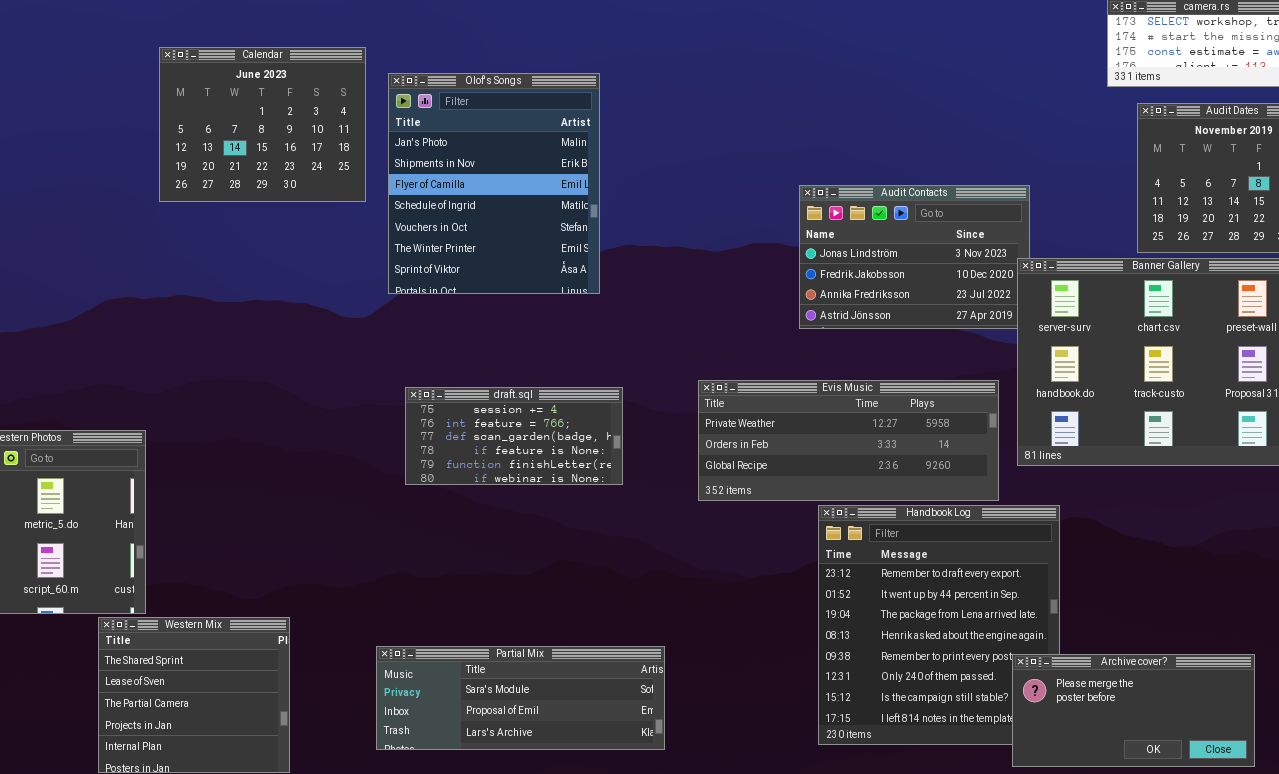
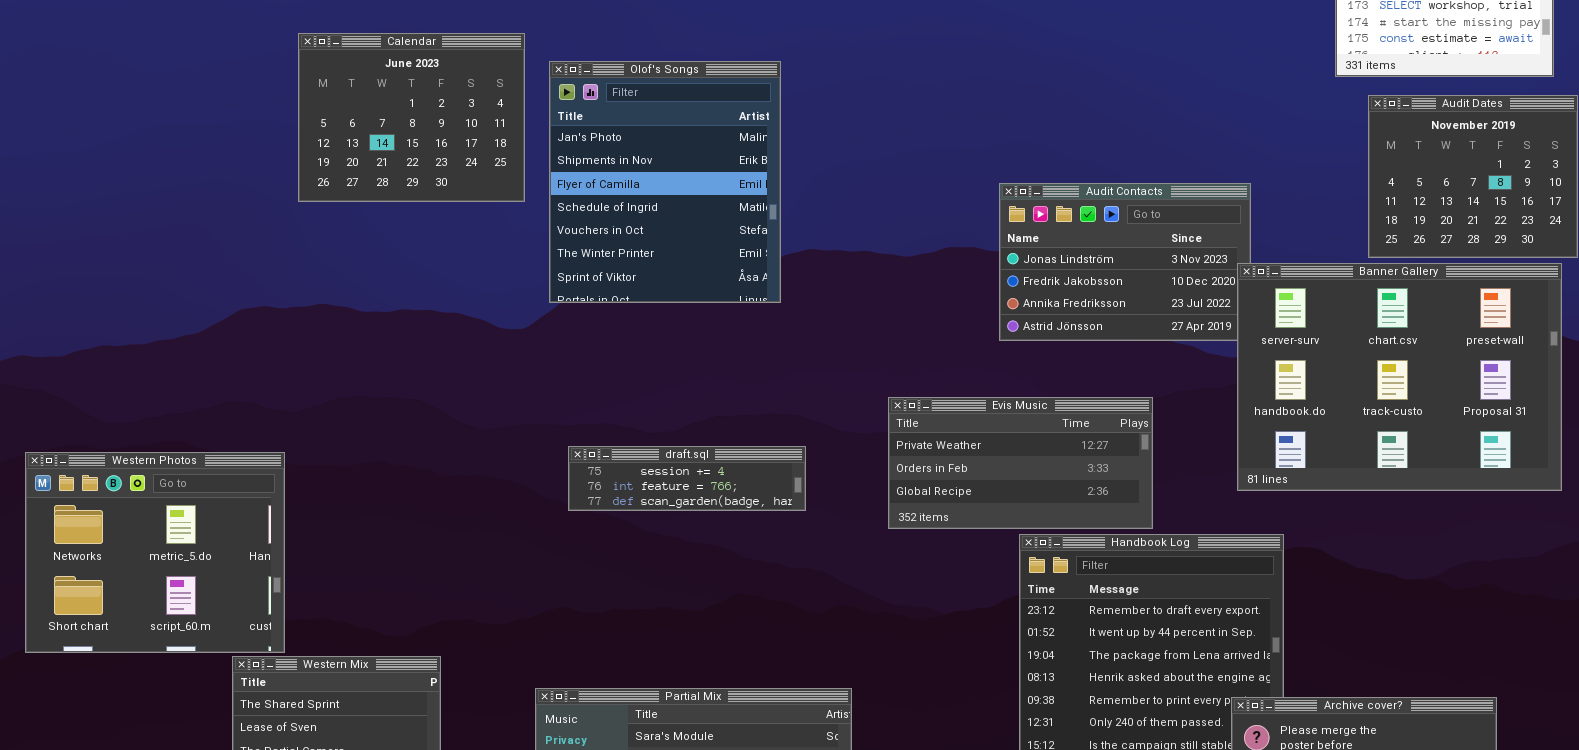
Evis Music: [698,380,999,501] -> [888,397,1153,529], resized
draft.sql: [405,387,623,485] -> [568,446,806,511], resized

